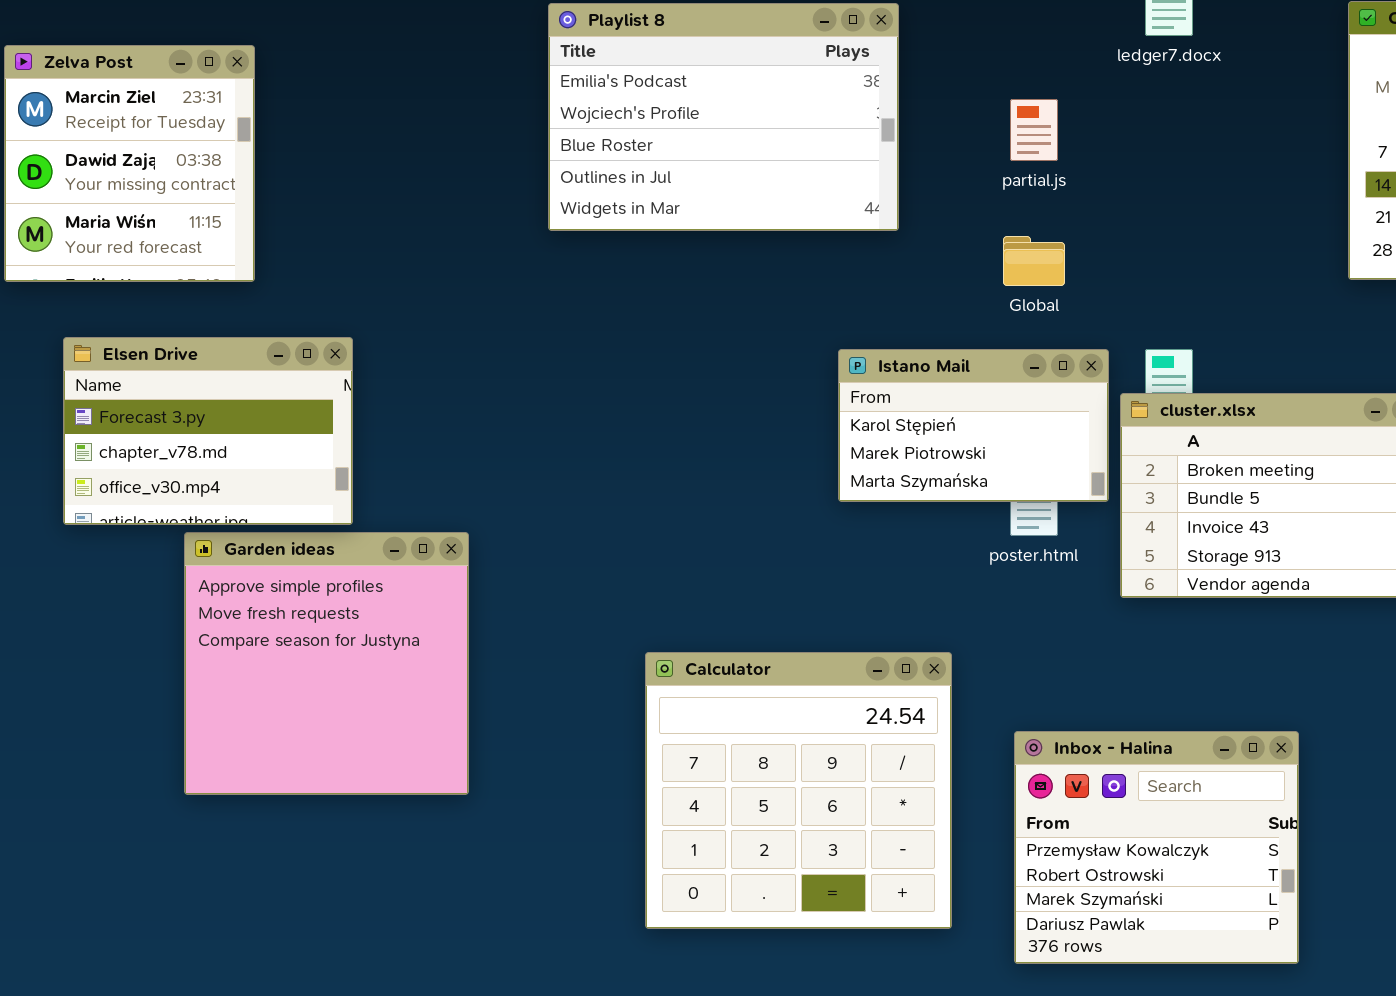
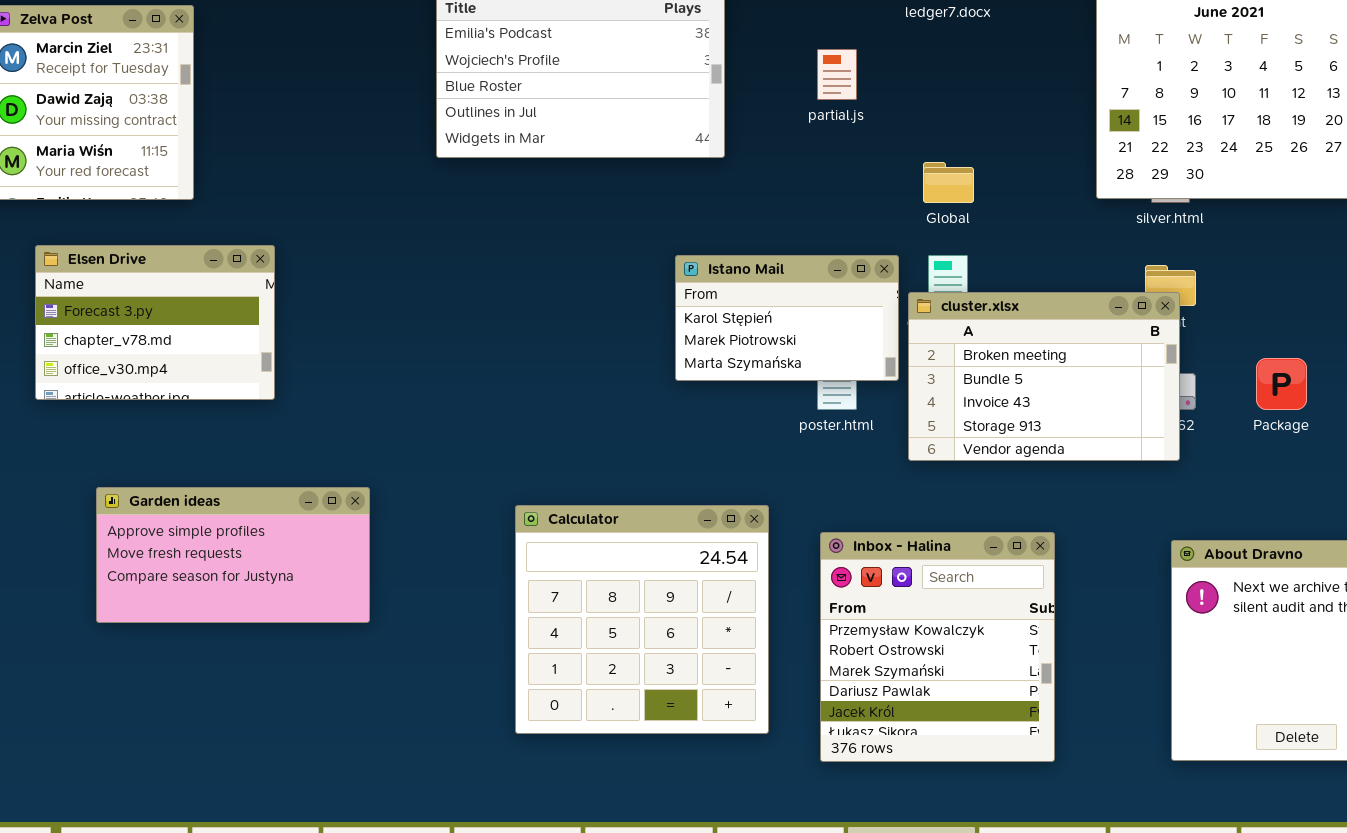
Global: [1003,236,1065,286] -> [923,162,974,203], moved
Garden ideas: [184,532,469,795] -> [96,487,370,623], resized
Inbox - Halina: [1014,731,1299,964] -> [820,532,1055,762], resized

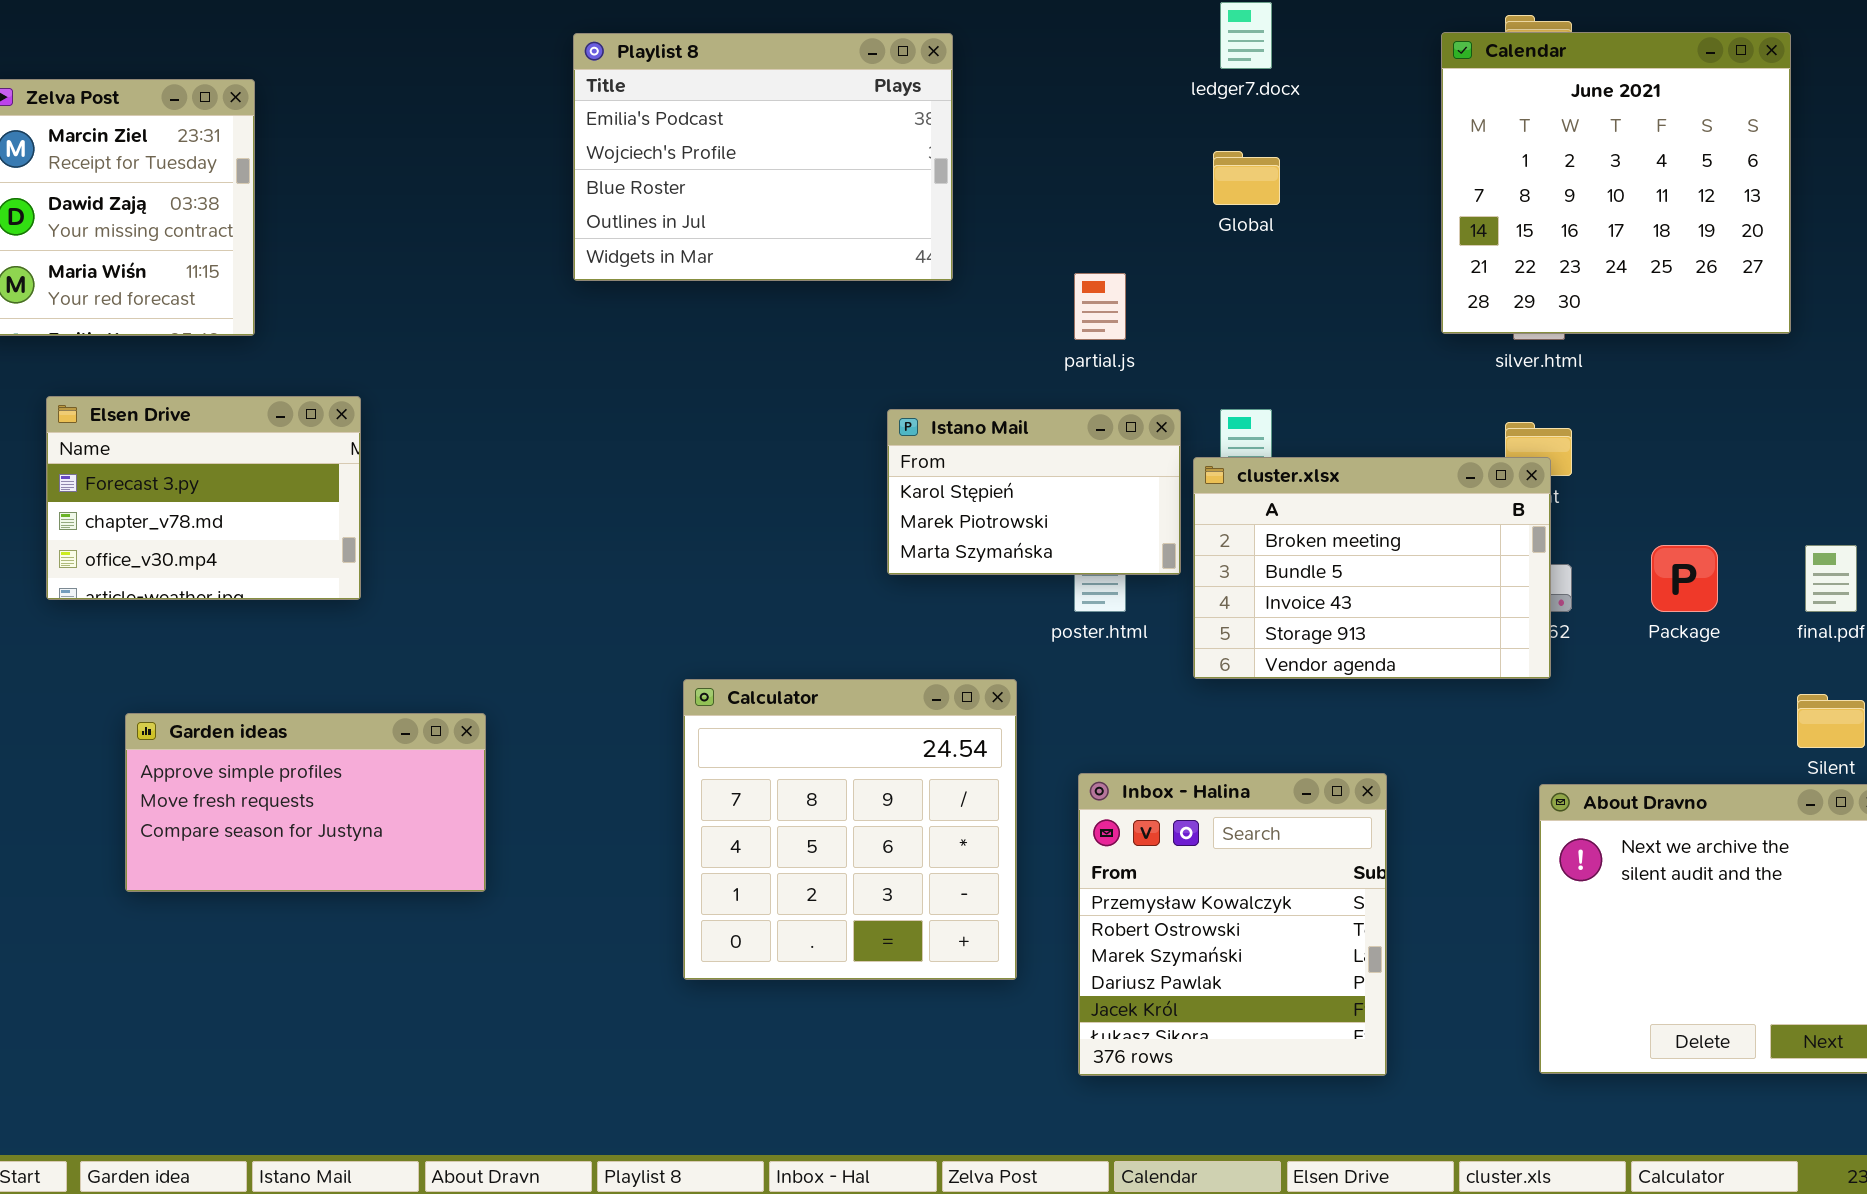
partial.js: [817,49,857,100] -> [1074,273,1126,340], moved
Global: [923,162,974,203] -> [1213,151,1280,205], moved
Calculator: [515,505,769,734] -> [683,679,1017,980], moved

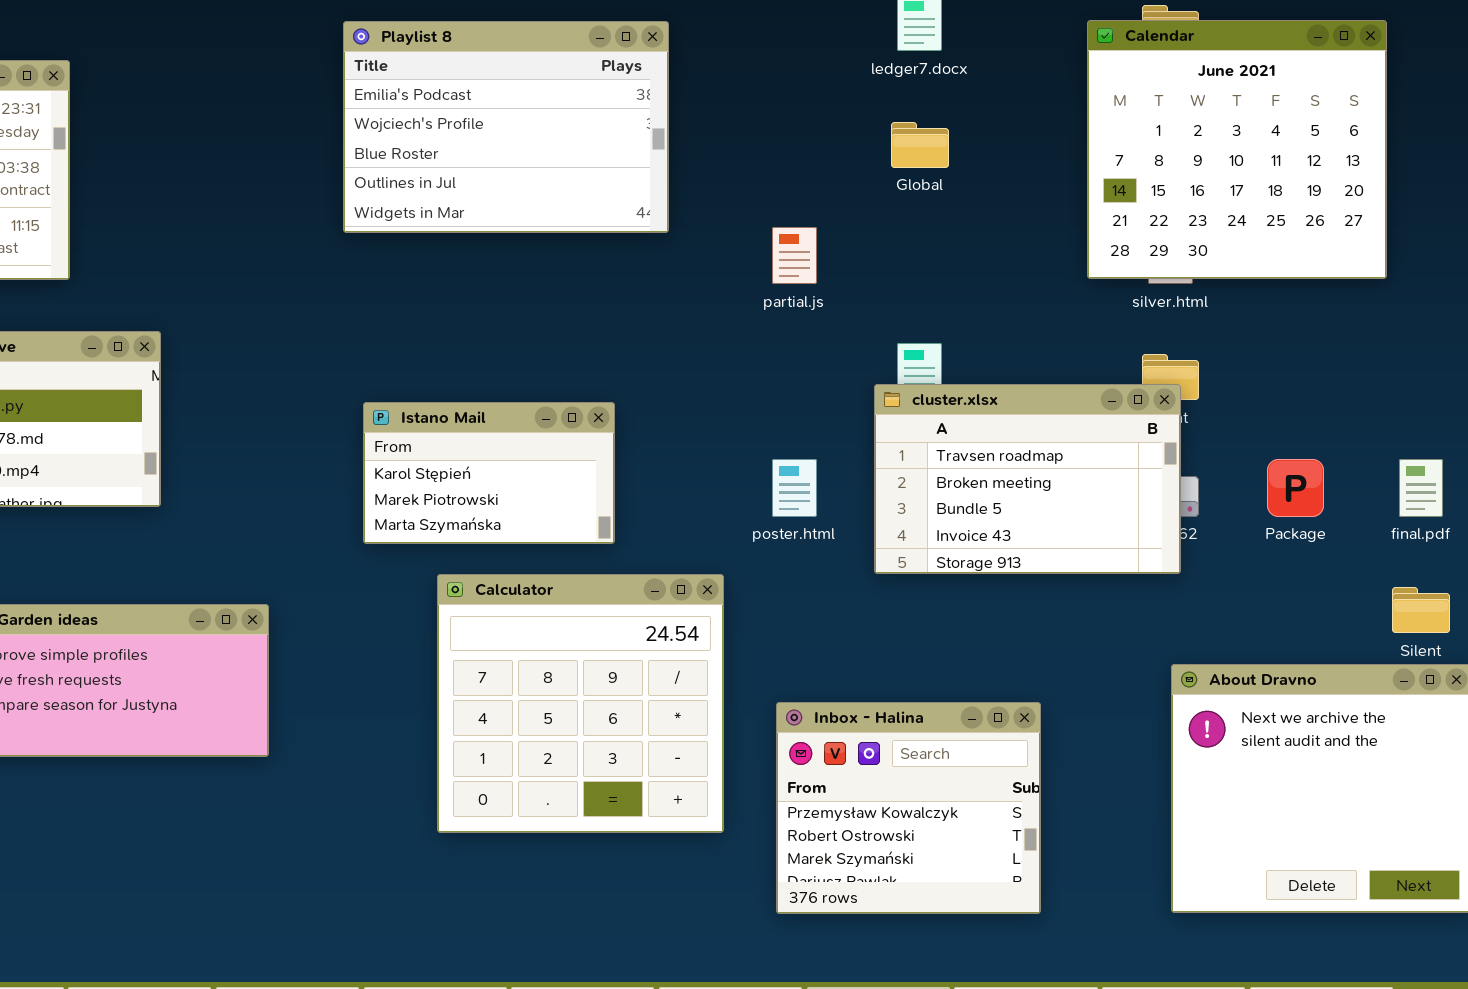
Istano Mail: [887,409,1181,575] -> [363,402,615,544], moved
cluster.xlsx: [1193,457,1551,679] -> [874,384,1181,574], scrolled up 1 row
Inbox - Halina: [1078,773,1387,1076] -> [776,702,1041,914], resized

